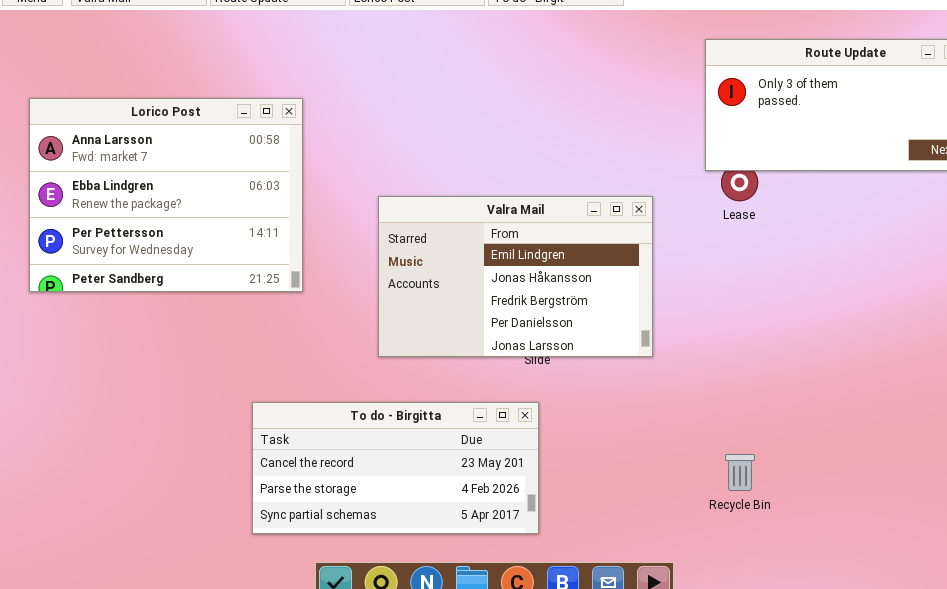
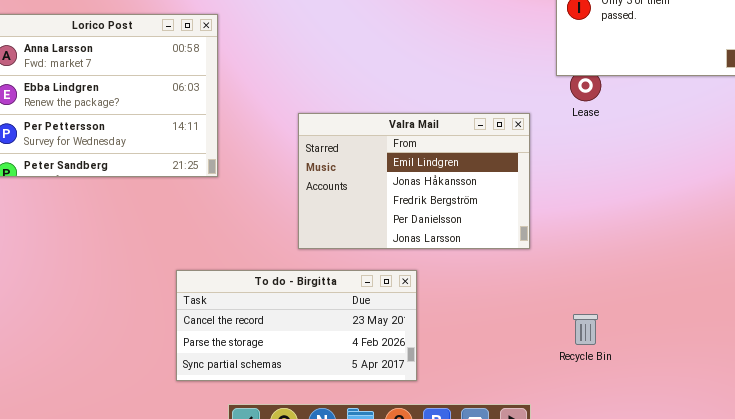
Valra Mail: [378,196,653,357] -> [298,113,530,249], moved

